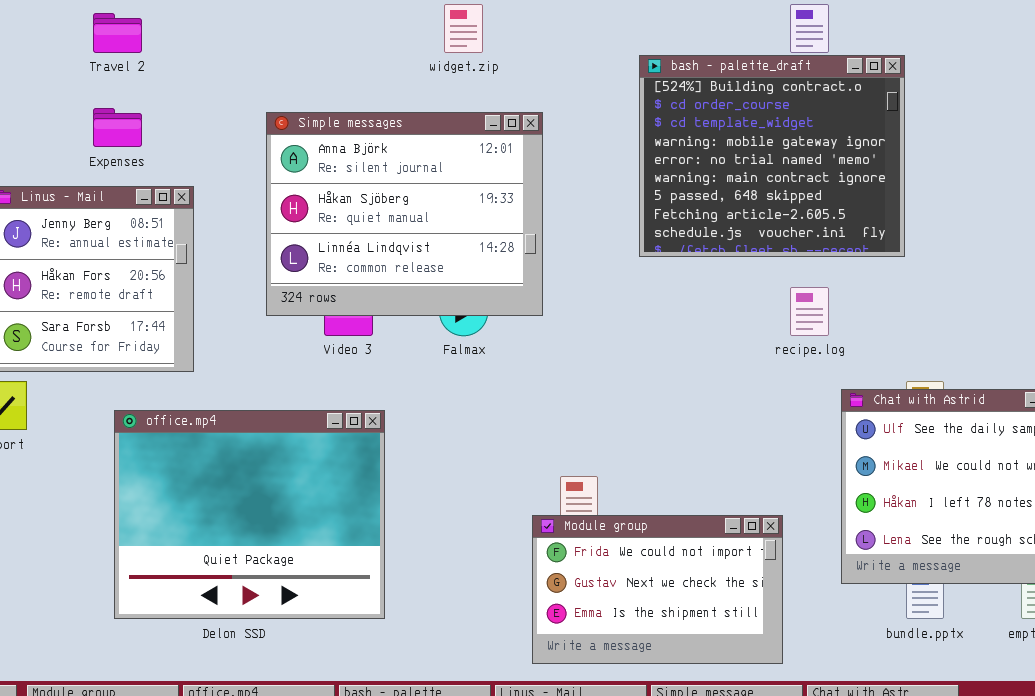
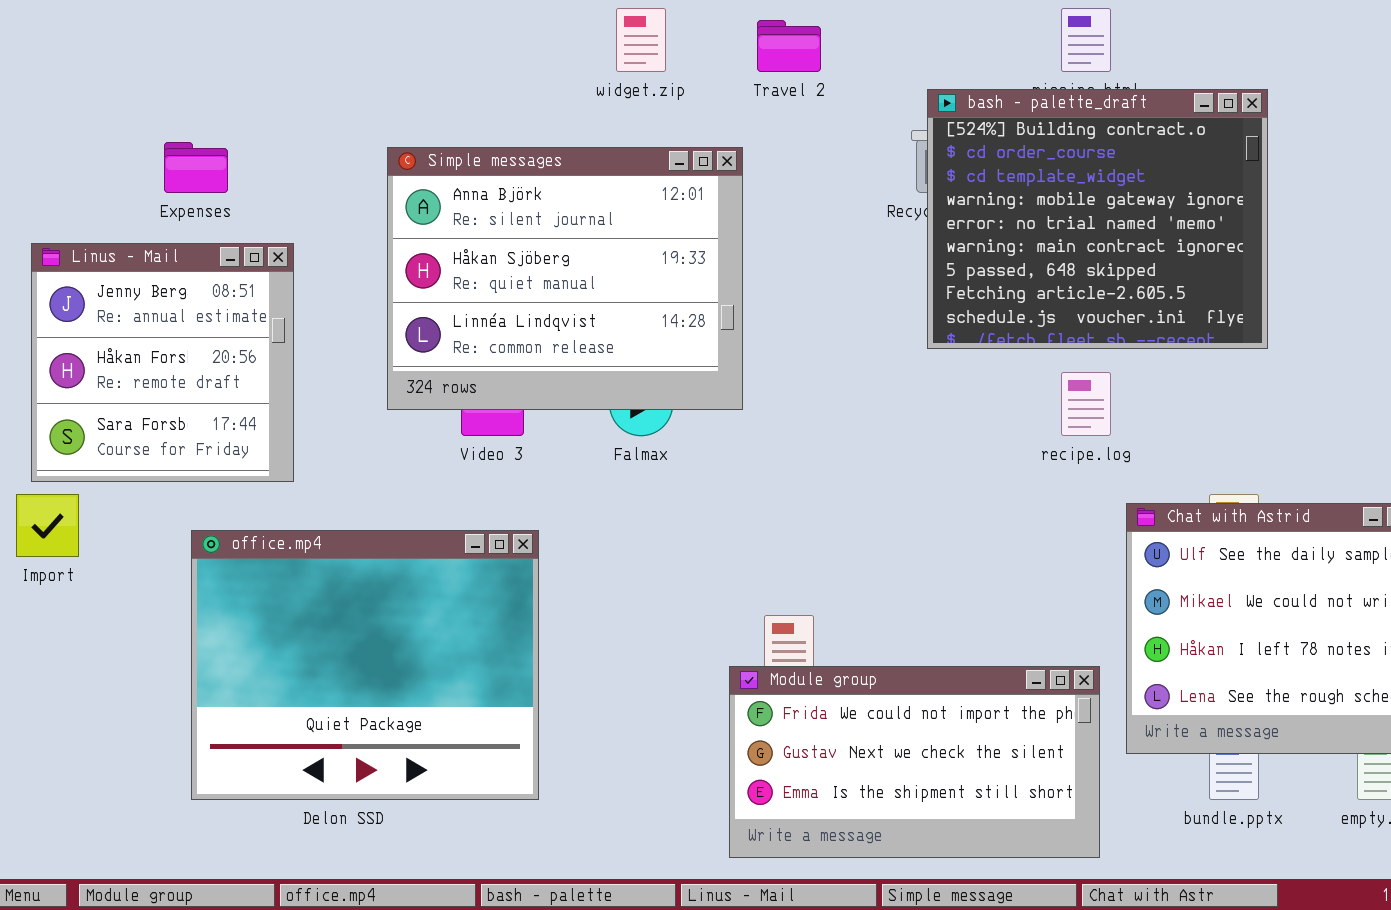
Travel 2: [93,13,142,53] -> [757,20,821,72], moved
bash - palette_draft: [639,55,905,257] -> [927,89,1268,349], moved
Module group: [532,515,783,664] -> [729,666,1100,858], resized

